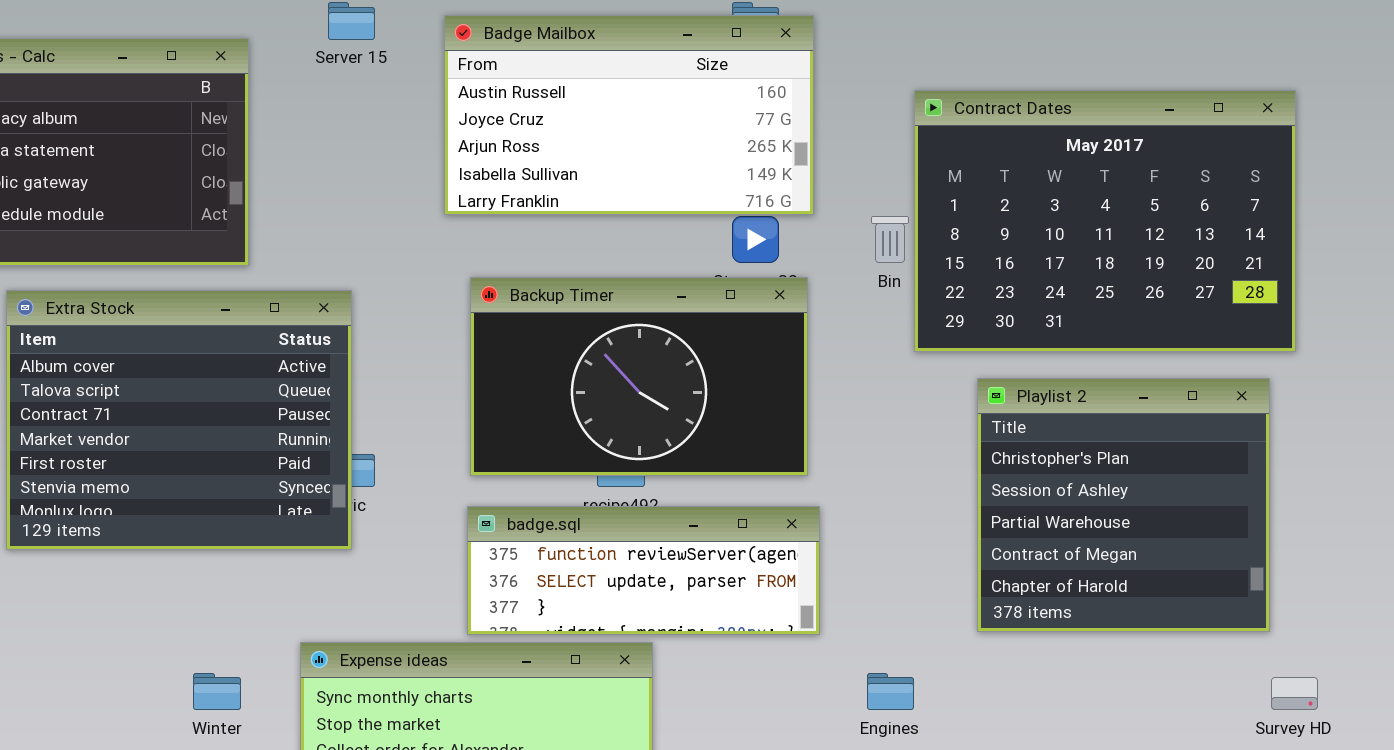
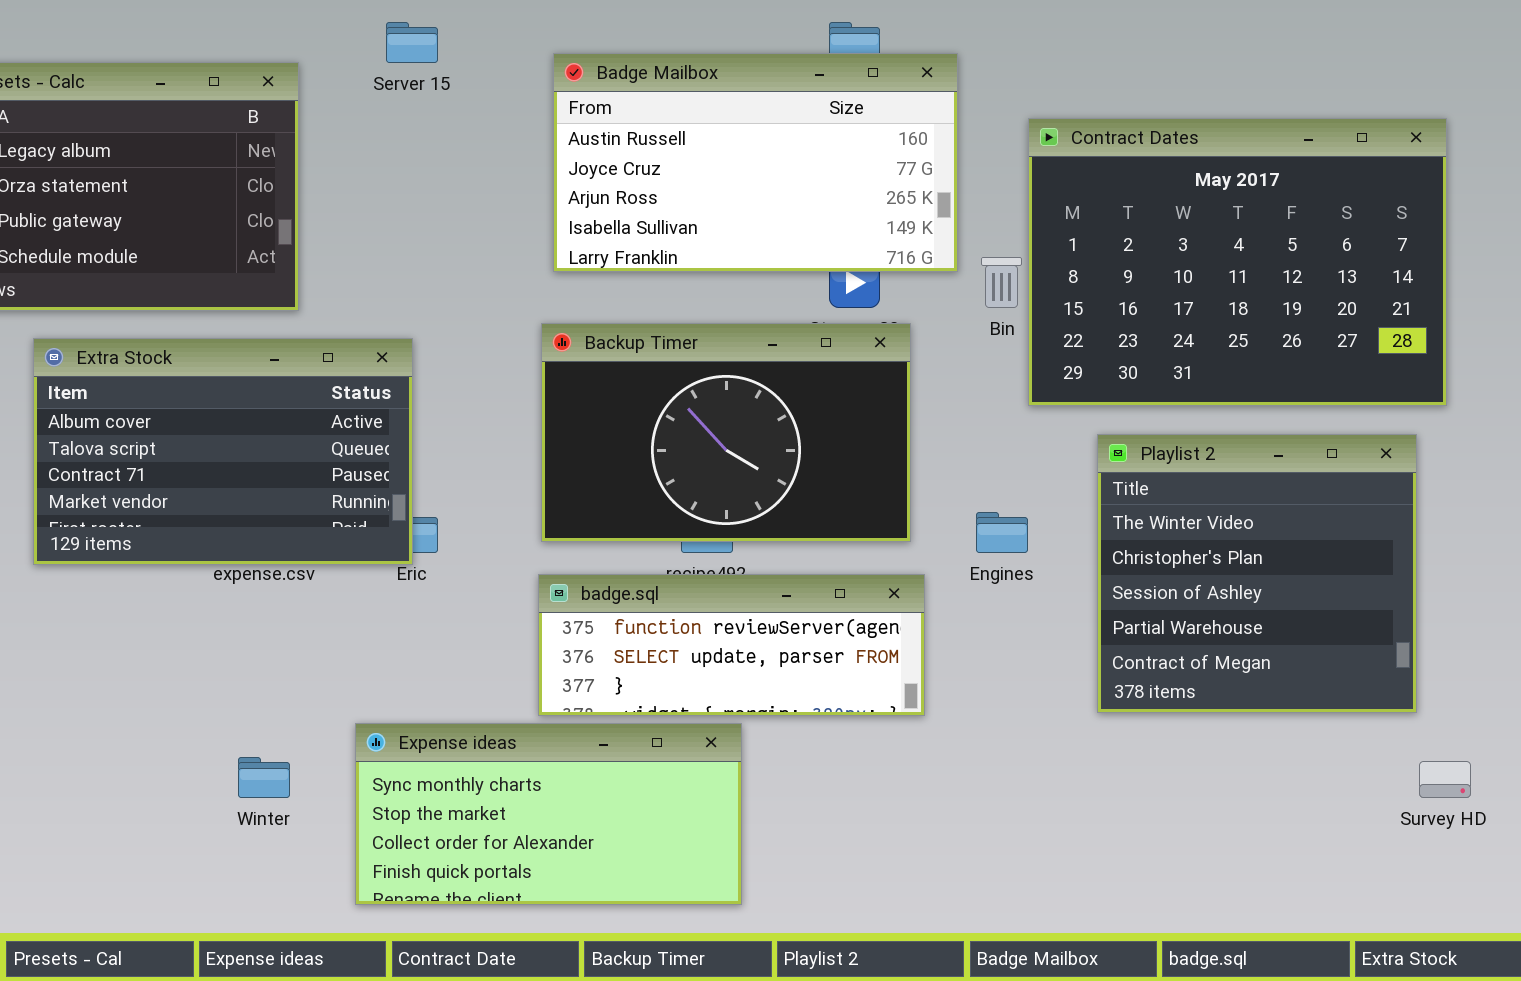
Badge Mailbox: [444,15,814,215] -> [553,53,958,272], moved
Extra Stock: [6,290,352,550] -> [33,338,413,565], resized
Playlist 2: [977,378,1270,632] -> [1097,434,1417,713], scrolled up 1 row
Engines: [867,673,914,710] -> [976,512,1028,553], moved

